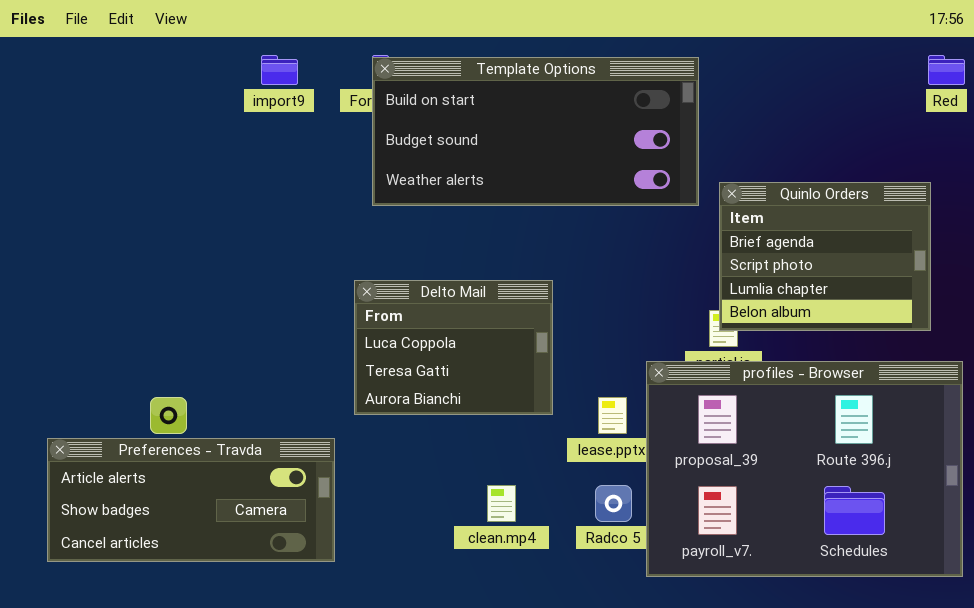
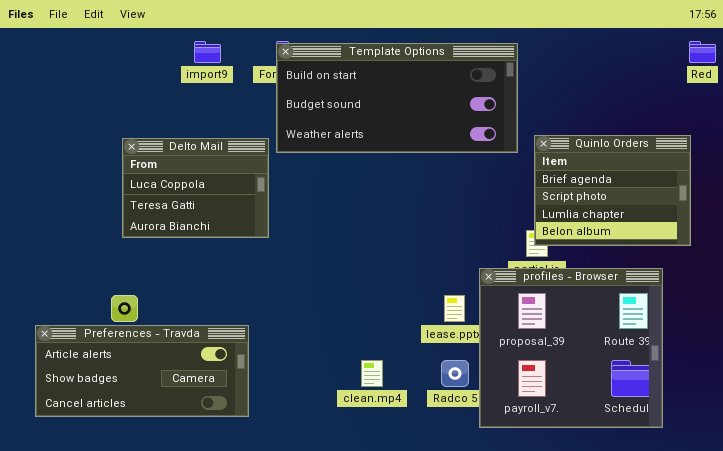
Delto Mail: [354,280,553,415] -> [122,138,269,238], moved
profiles - Browser: [646,361,963,577] -> [479,268,663,428], resized

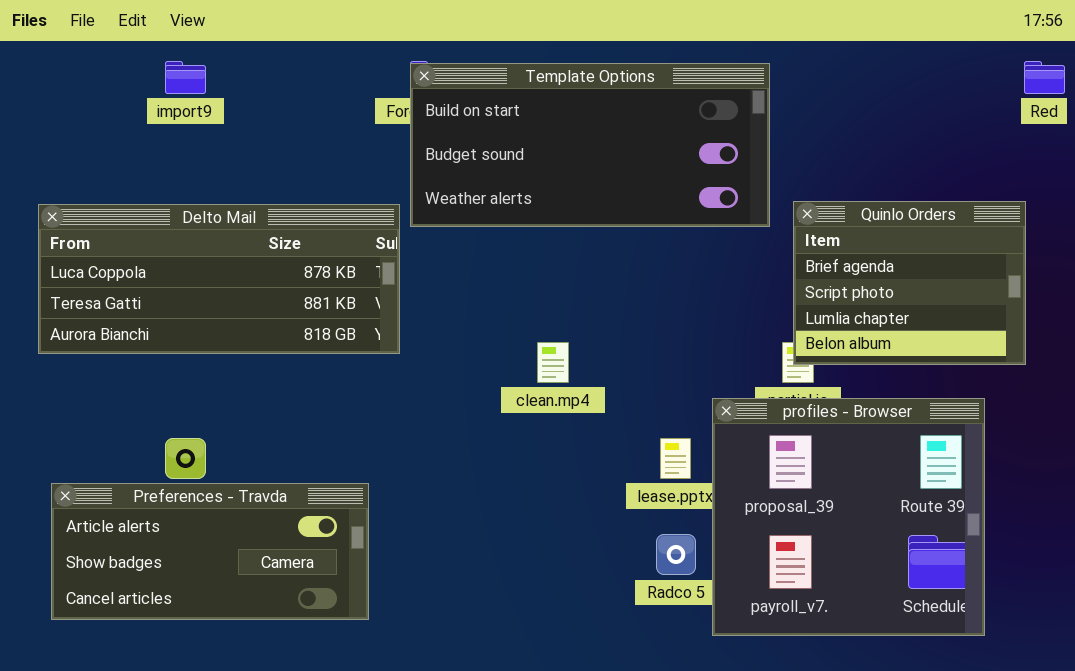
import9: [194,41,221,63] -> [165,61,206,94], moved
Delto Mail: [122,138,269,238] -> [38,204,400,354], resized
clean.mp4: [361,360,383,387] -> [537,342,569,383], moved

